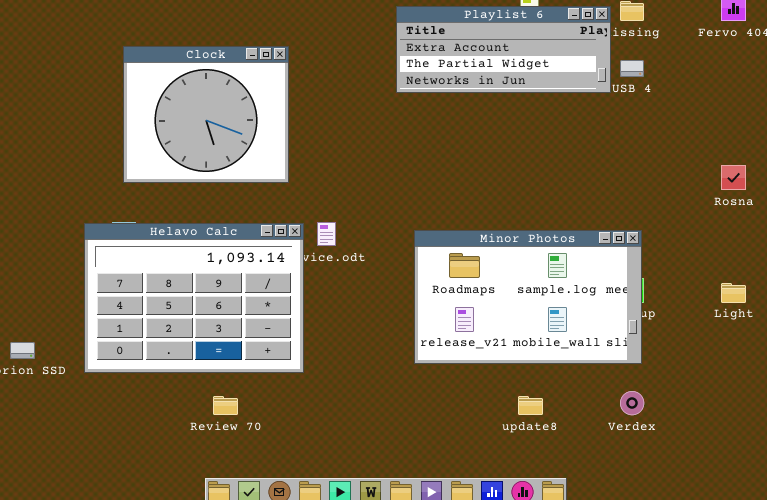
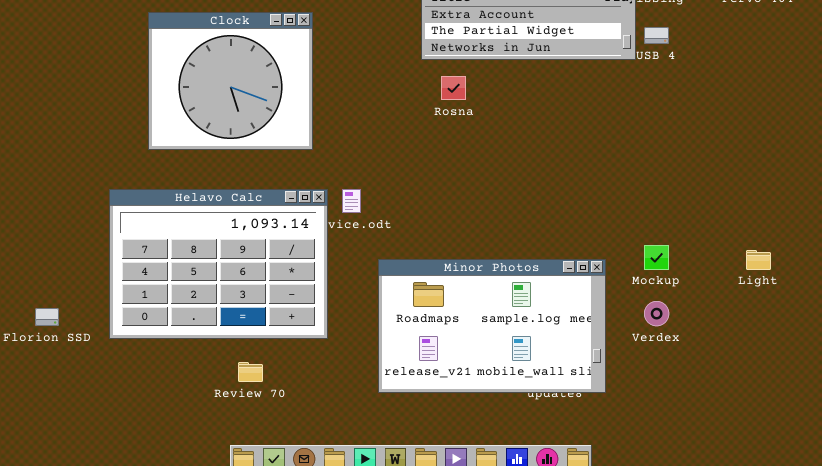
Rosna: [721,165,746,190] -> [441,76,466,100], moved
Minor Photos: [414,230,642,364] -> [378,259,606,393], moved
Verdex: [620,391,644,415] -> [644,301,669,326], moved

